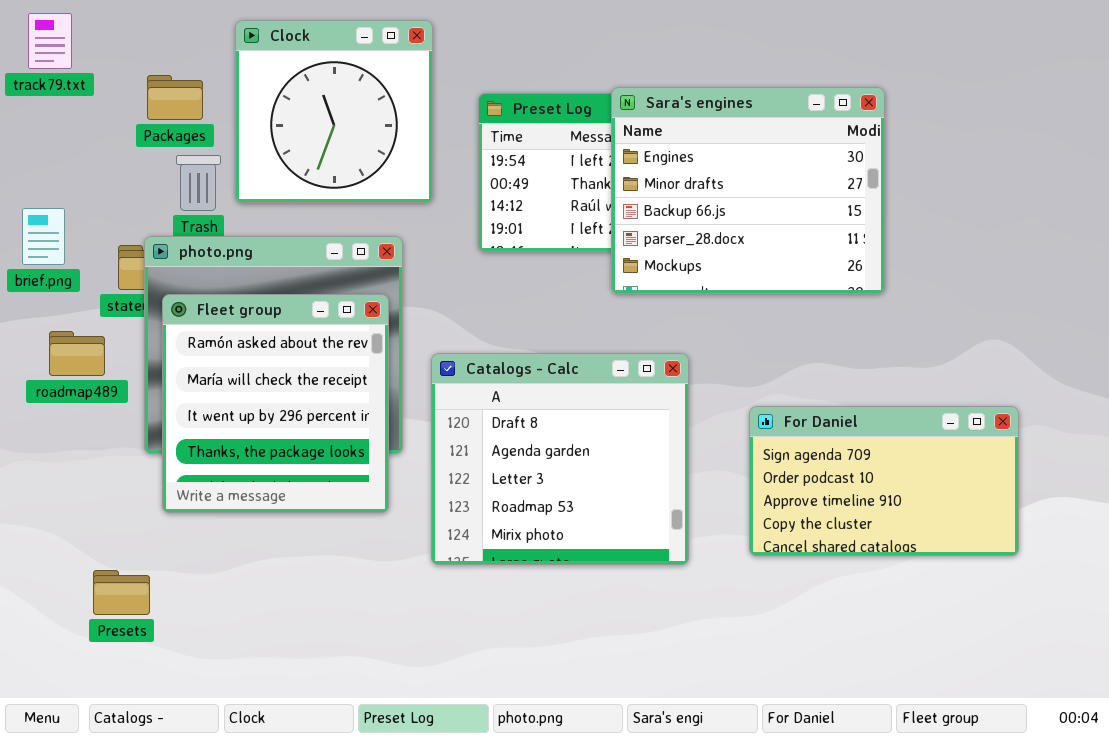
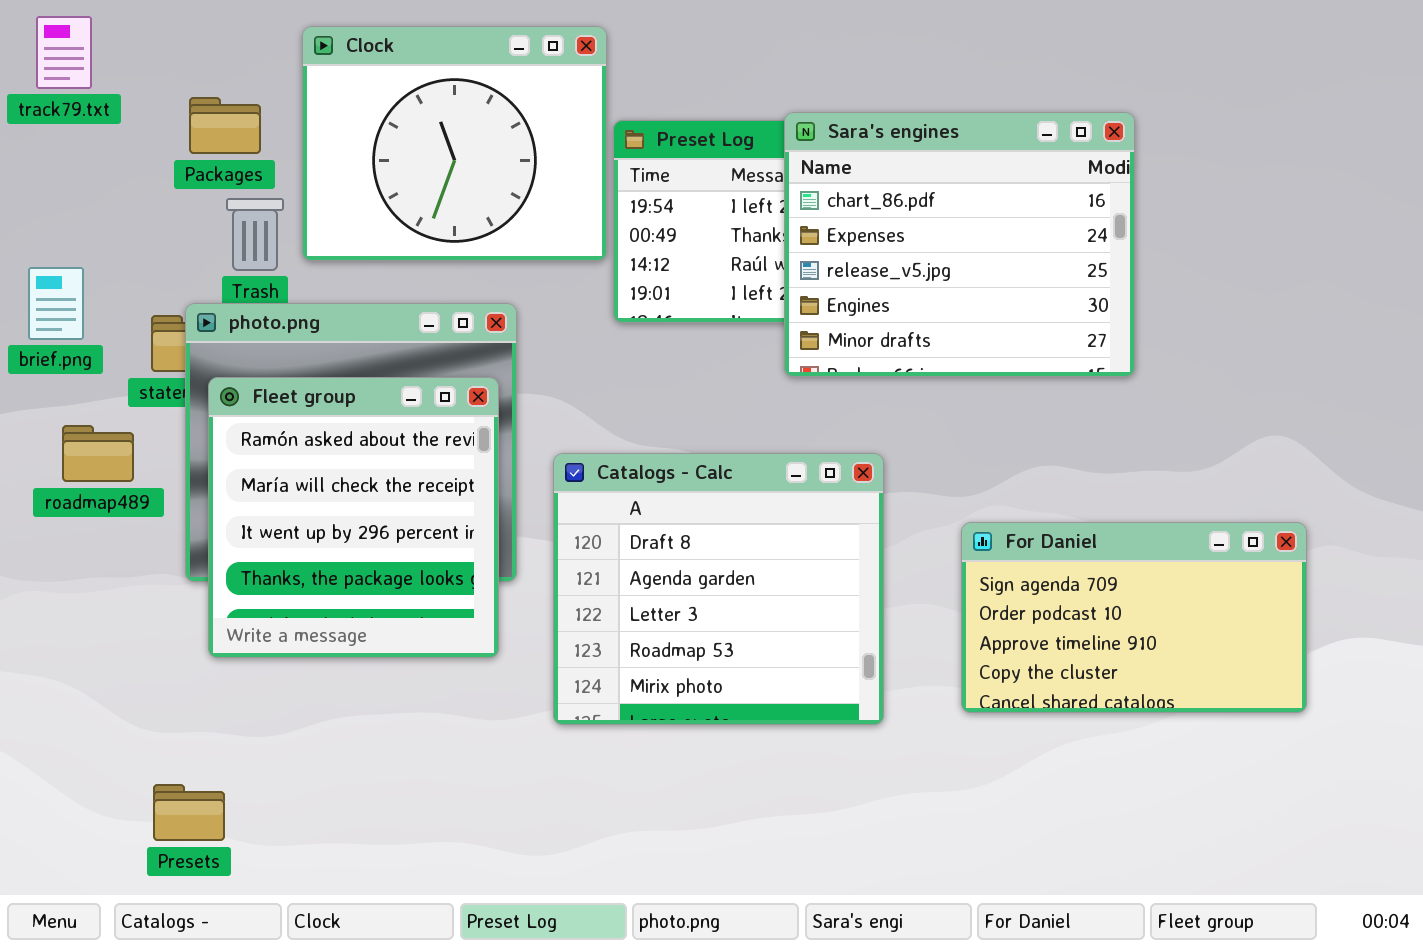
Clock: [235,20,433,203] -> [302,26,607,261], resized
Sara's engines: [611,87,885,294] -> [784,112,1135,377], scrolled up 3 rows
Presets: [93,570,150,615] -> [153,784,225,841], moved

